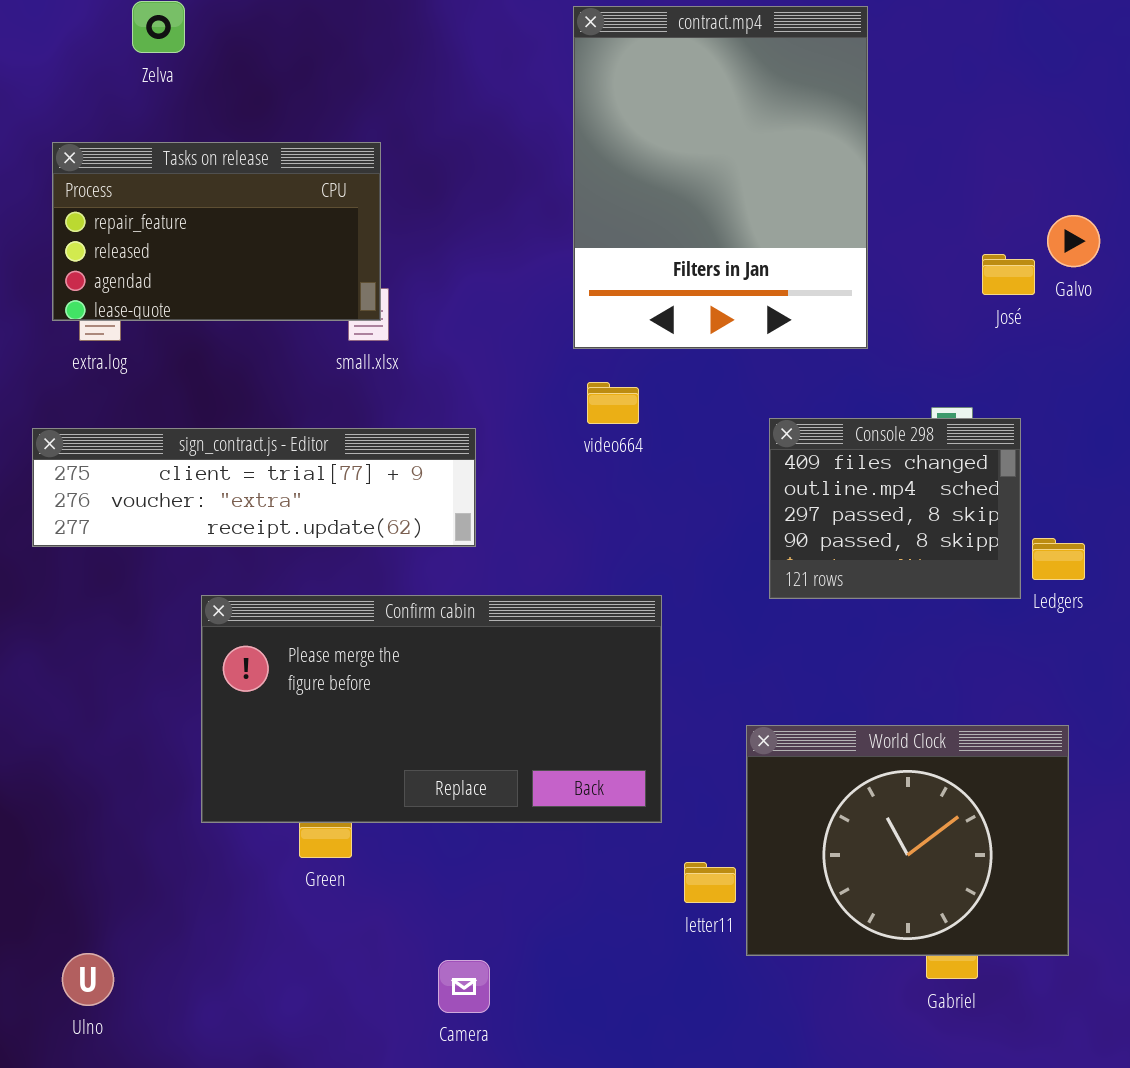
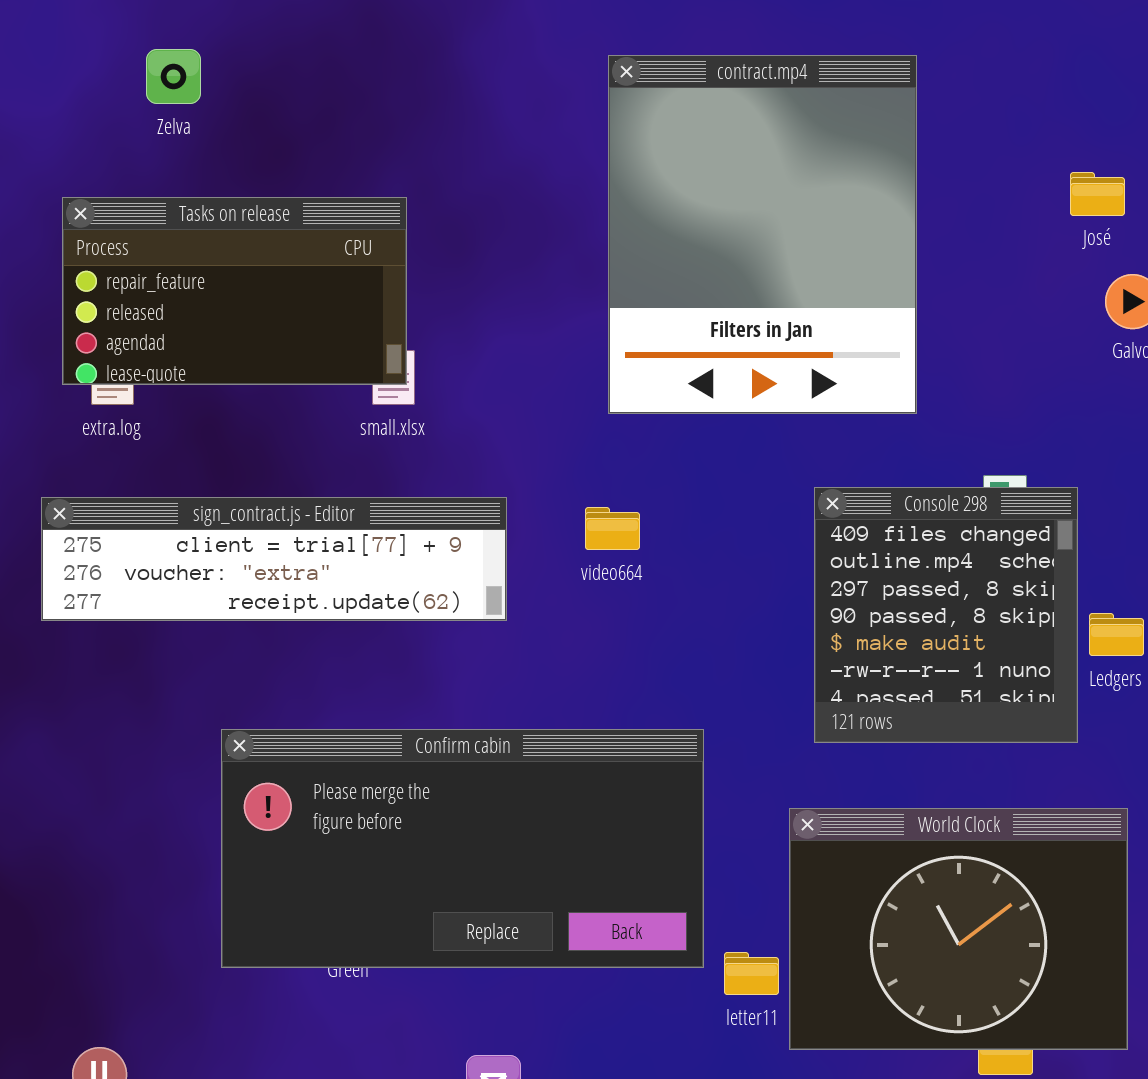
José: [982,254,1035,295] -> [1070,172,1125,216], moved
video664: [587,382,639,424] -> [585,507,640,550], moved
Console 298: [769,418,1021,599] -> [814,487,1078,743], resized
Confirm cabin: [201,595,662,823] -> [221,729,704,968], moved

